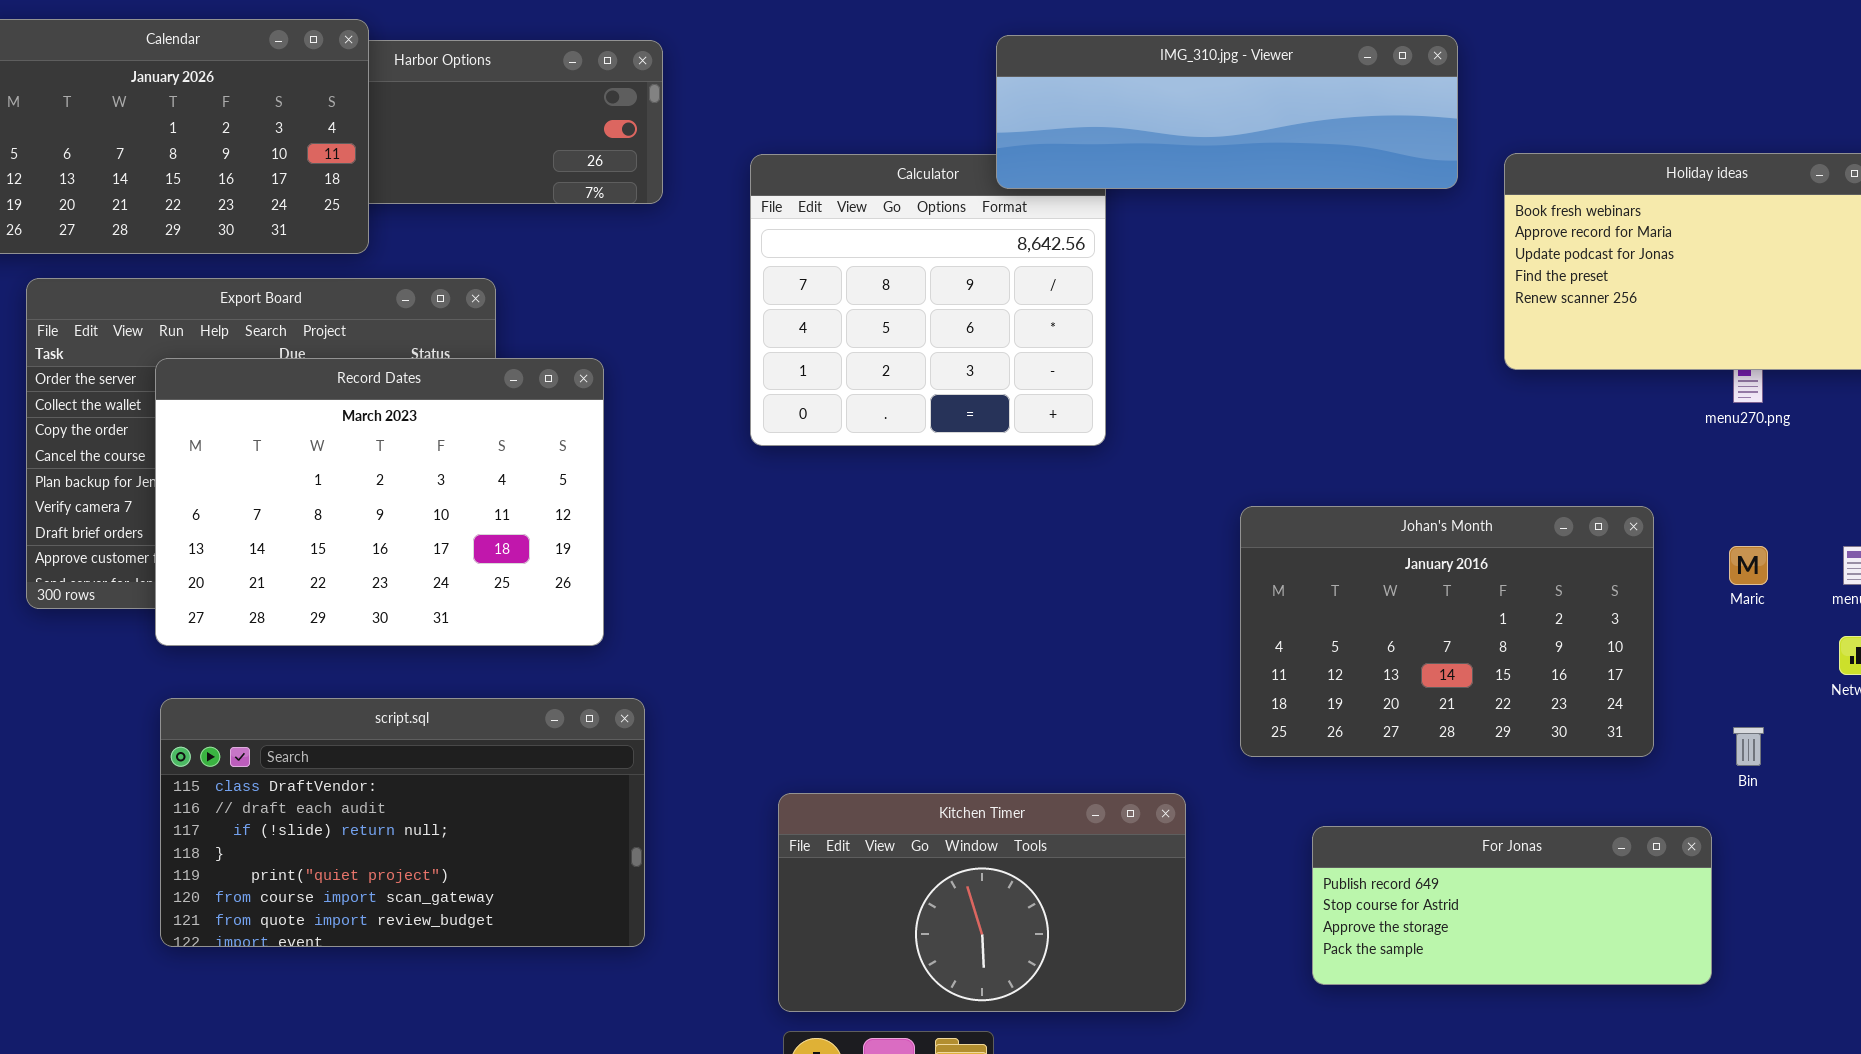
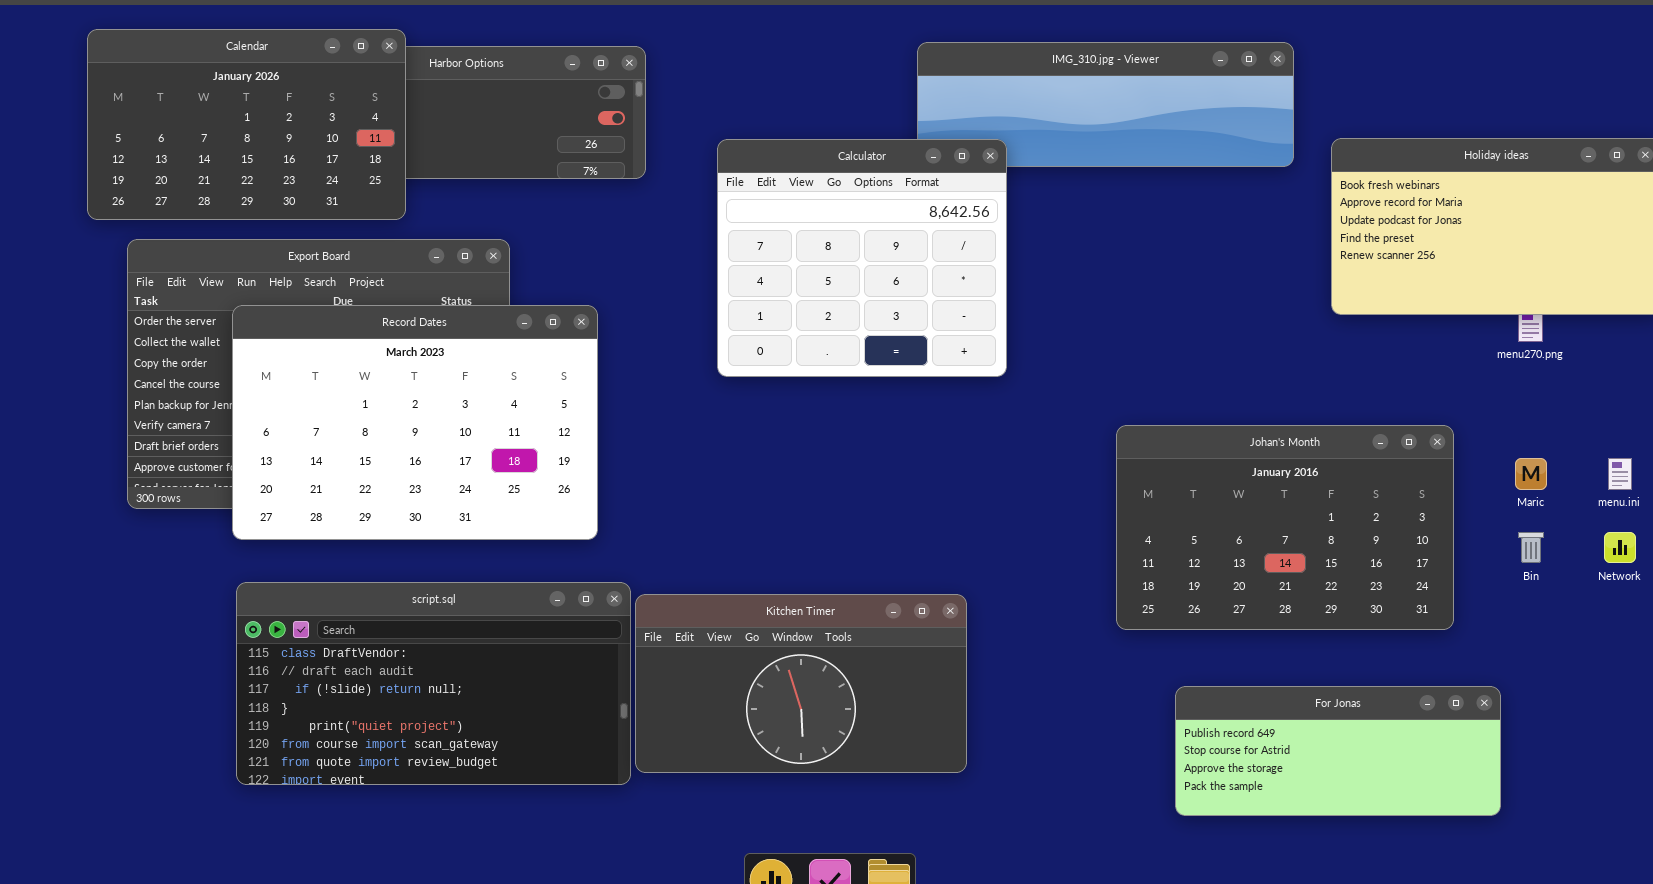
Calculator: [750,154,1106,446] -> [717,139,1007,377], raised
Bin: [1733,727,1764,766] -> [1518,532,1544,563], moved
Kitchen Timer: [778,793,1186,1012] -> [635,594,967,773], moved

